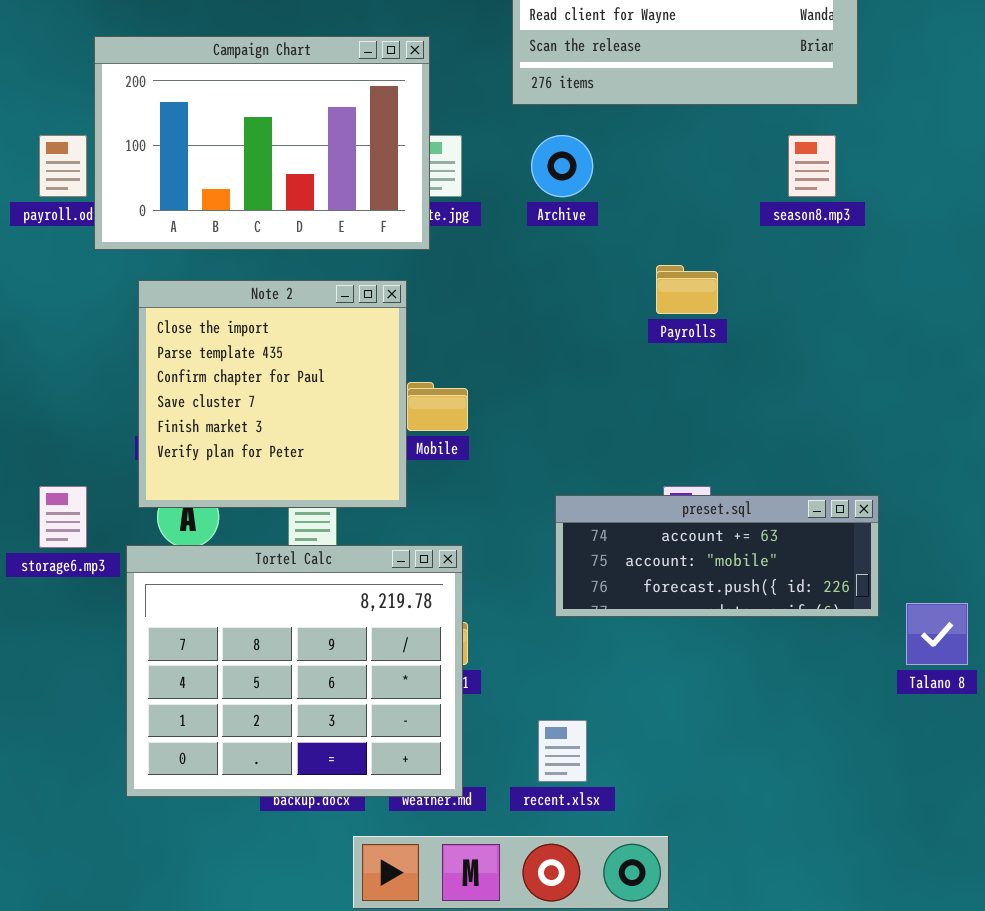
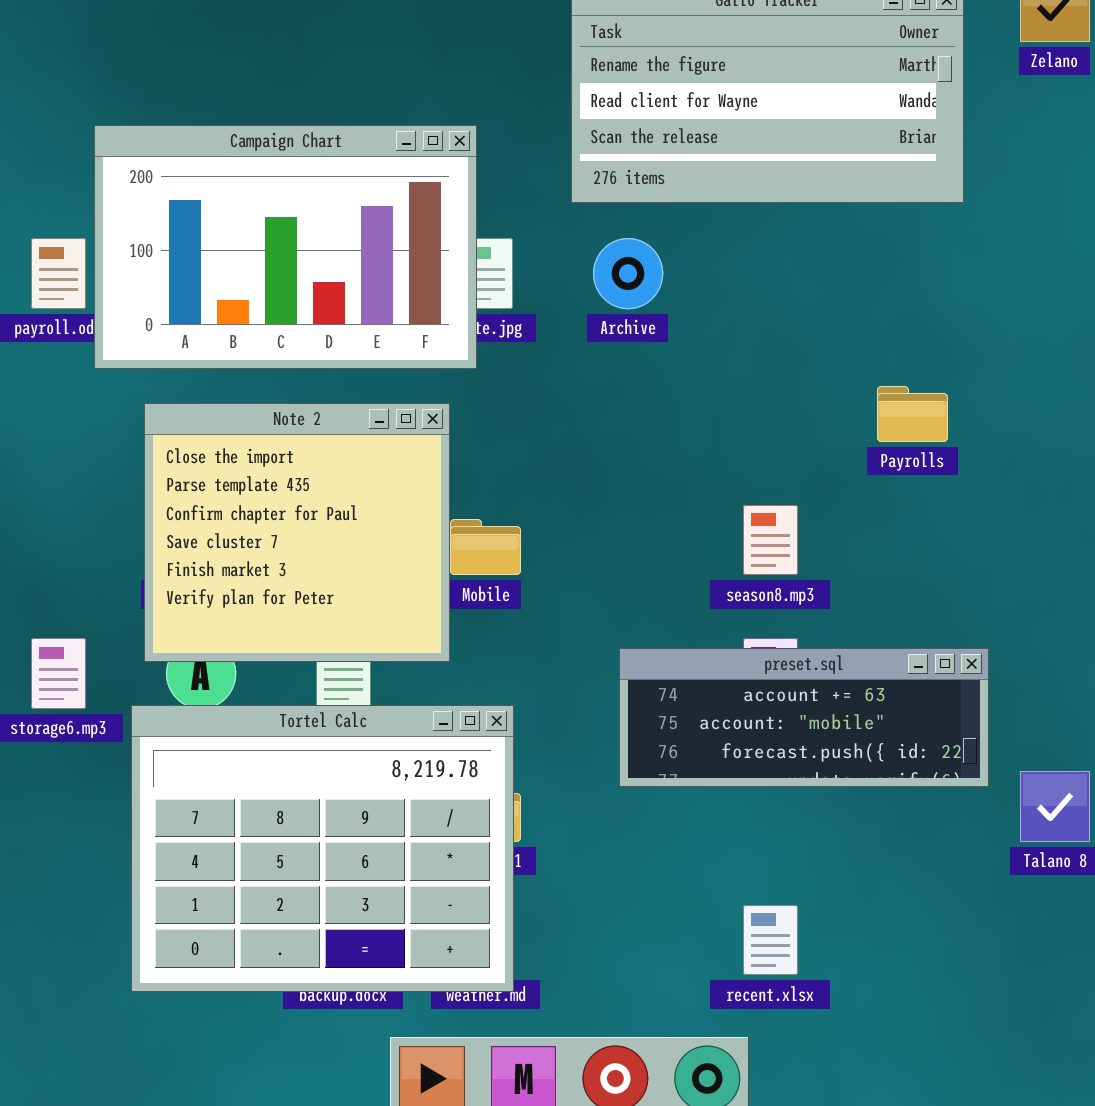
season8.mp3: [788,135,836,197] -> [743,505,798,575], moved
Payrolls: [656,265,718,314] -> [877,386,948,442], moved
recent.xlsx: [538,720,587,782] -> [743,905,798,975], moved

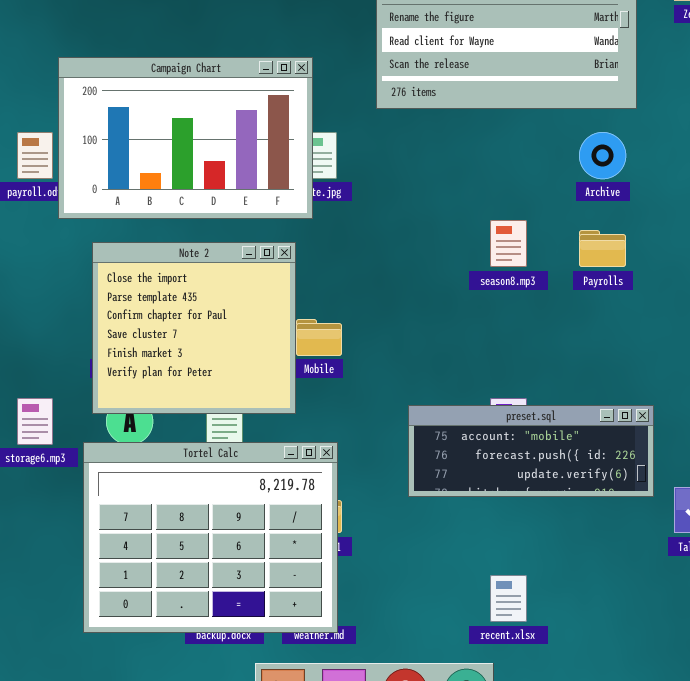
Archive: [593,238,663,309] -> [579,132,626,179], moved
season8.mp3: [743,505,798,575] -> [490,220,527,267], moved
preset.sql: [619,648,989,787] -> [408,405,654,497], scrolled down 1 row

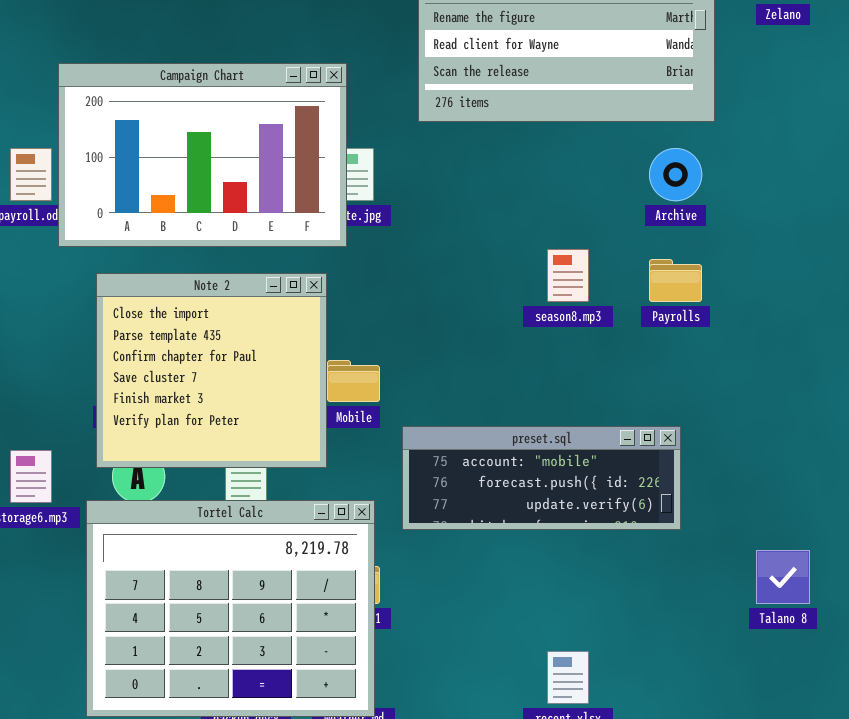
preset.sql: [408,405,654,497] -> [402,426,681,530], moved

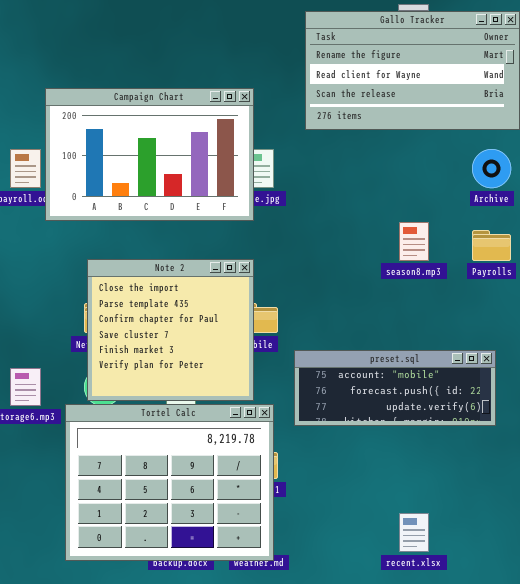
Note 2: [96,273,327,468] -> [87,259,254,401], moved

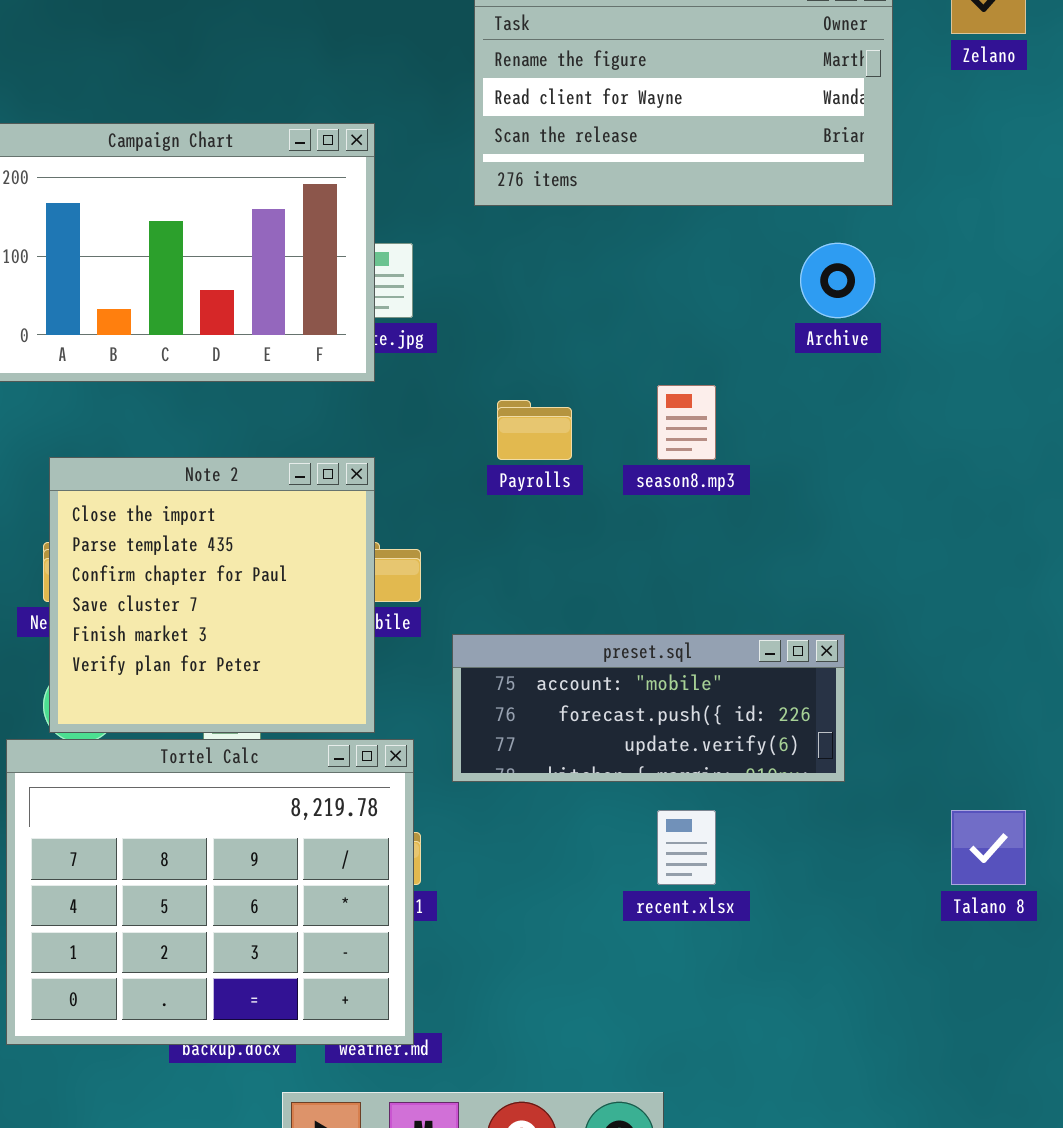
Payrolls: [472,230,511,261] -> [497,400,572,460], moved
recent.xlsx: [399,513,429,552] -> [657,810,716,885], moved

